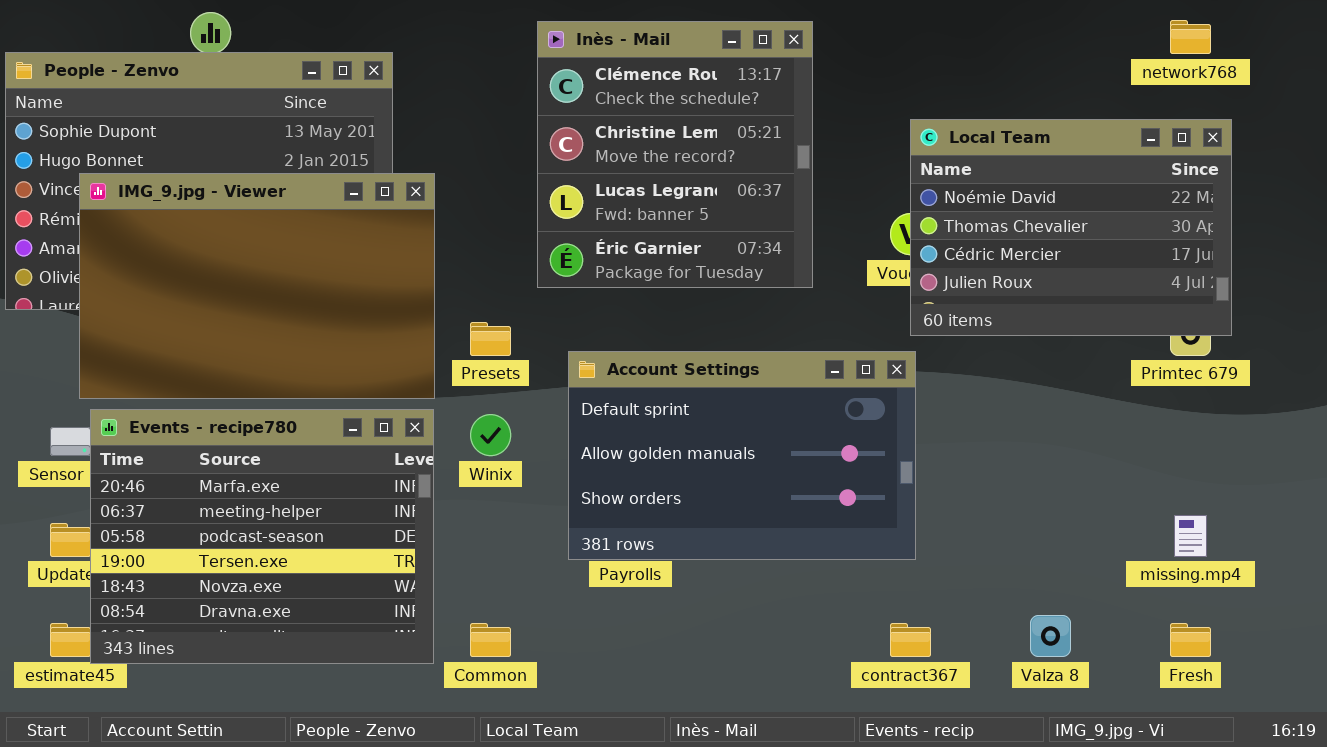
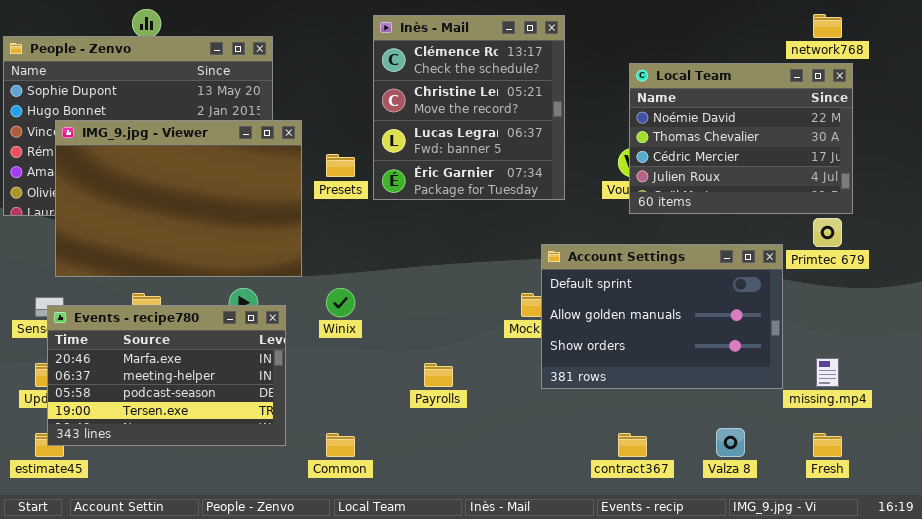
Local Team: [910,119,1232,336] -> [629,63,853,214], moved
Presets: [470,322,511,356] -> [326,154,355,177], moved
Account Settings: [568,351,916,560] -> [541,244,783,389], moved
Events - recipe780: [90,409,434,664] -> [47,305,286,446], moved, resized

